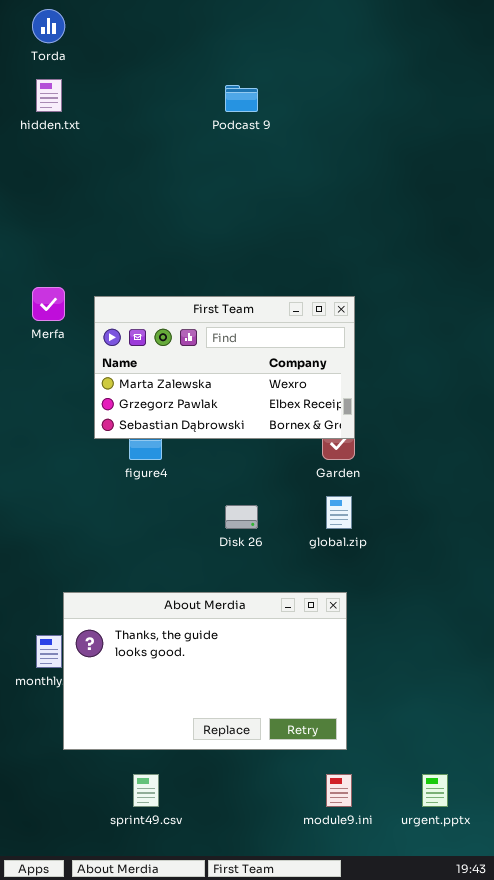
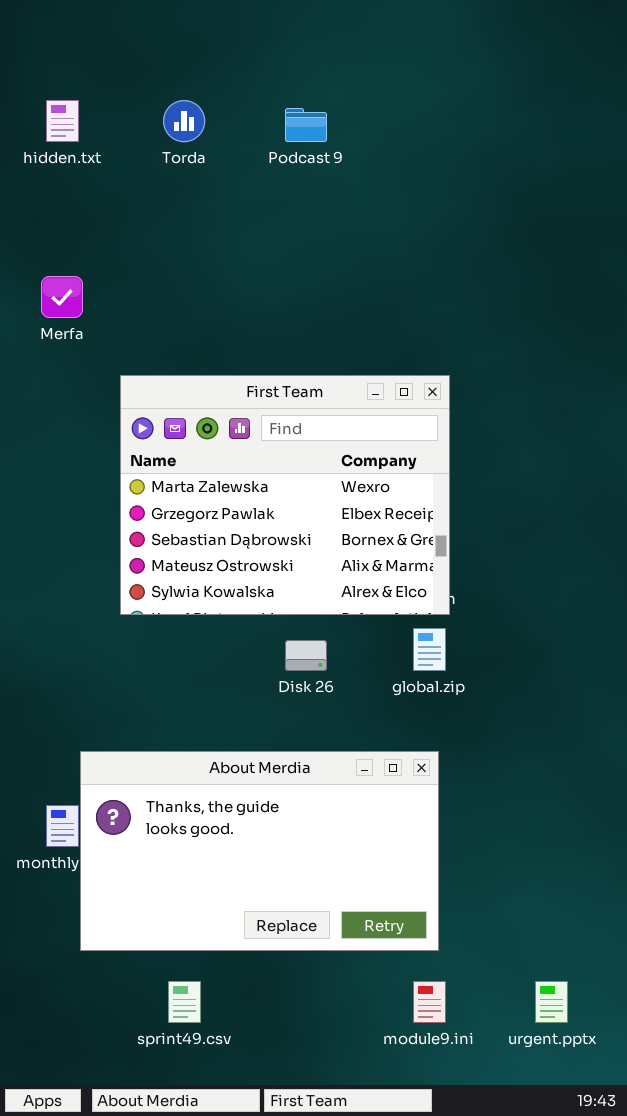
Torda: [32,9,65,43] -> [163,100,205,142], moved
Merfa: [32,287,65,321] -> [41,276,83,318], moved
First Team: [94,296,355,439] -> [120,375,450,615], resized

